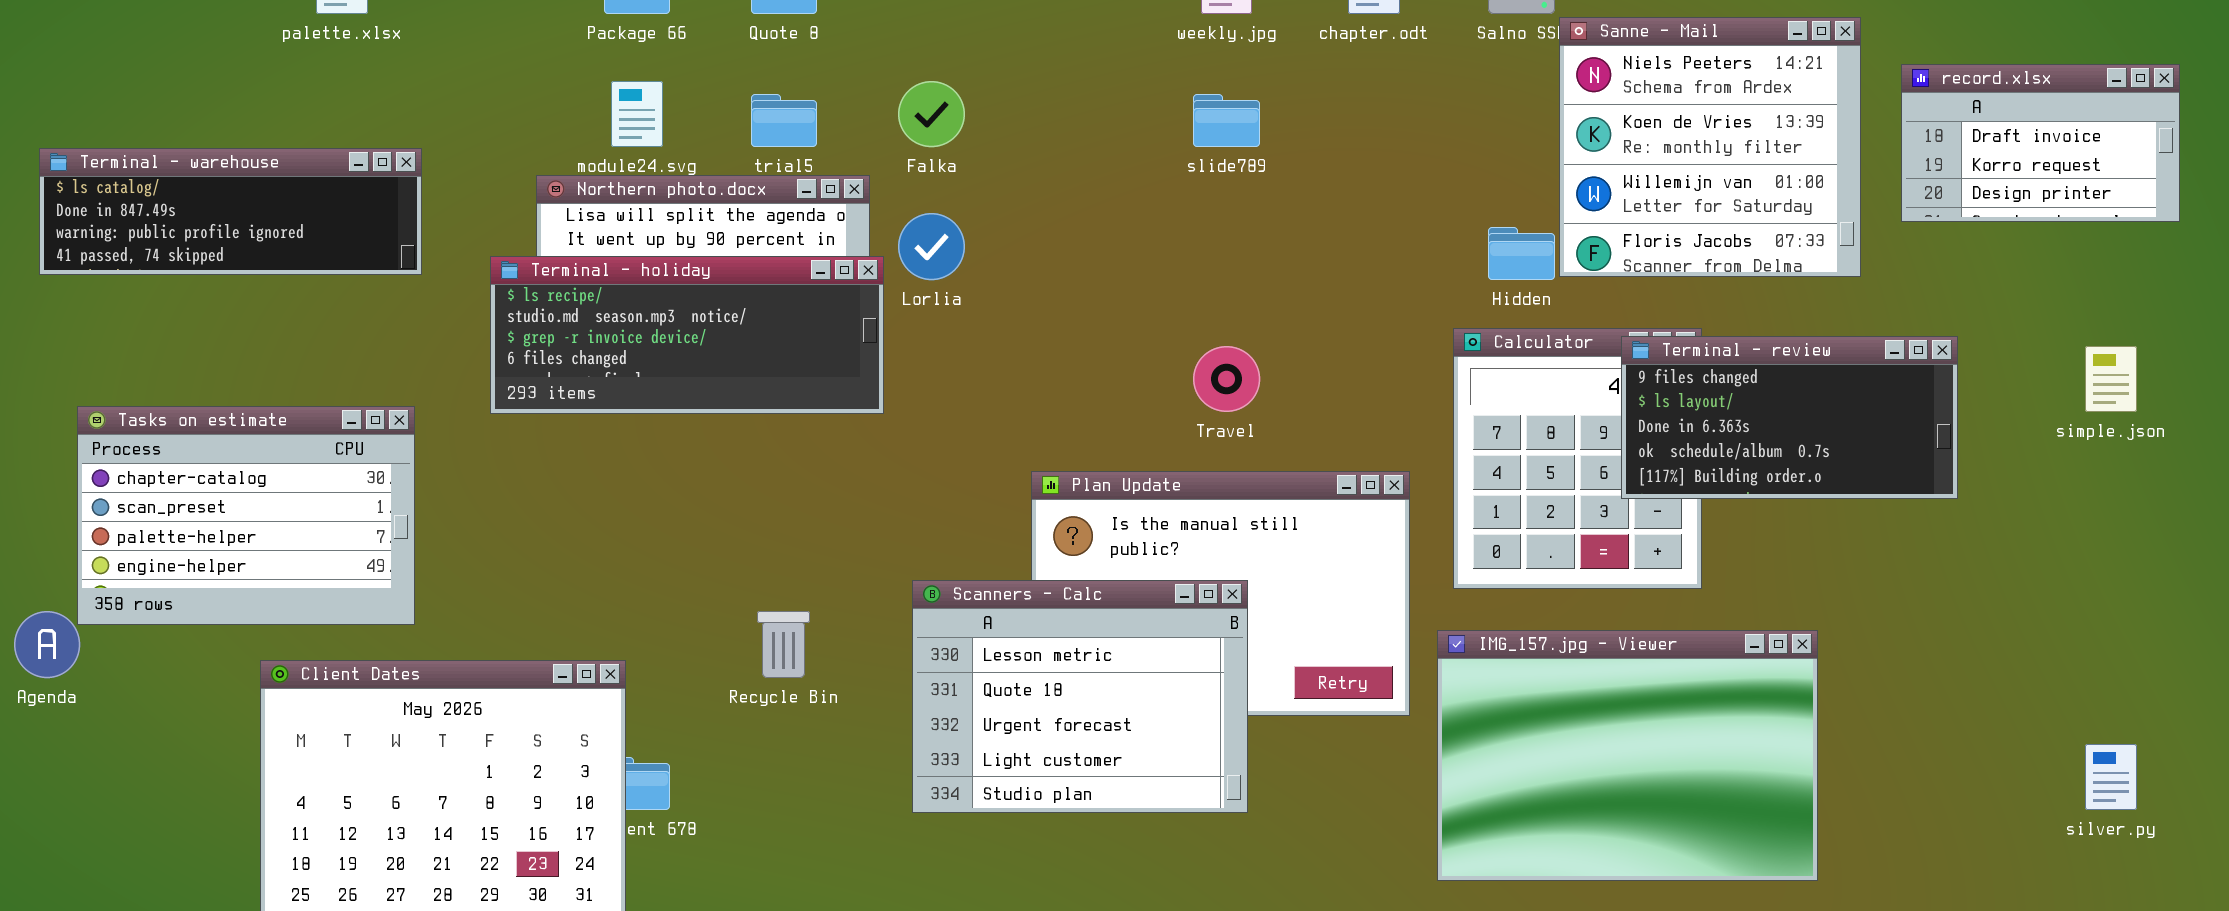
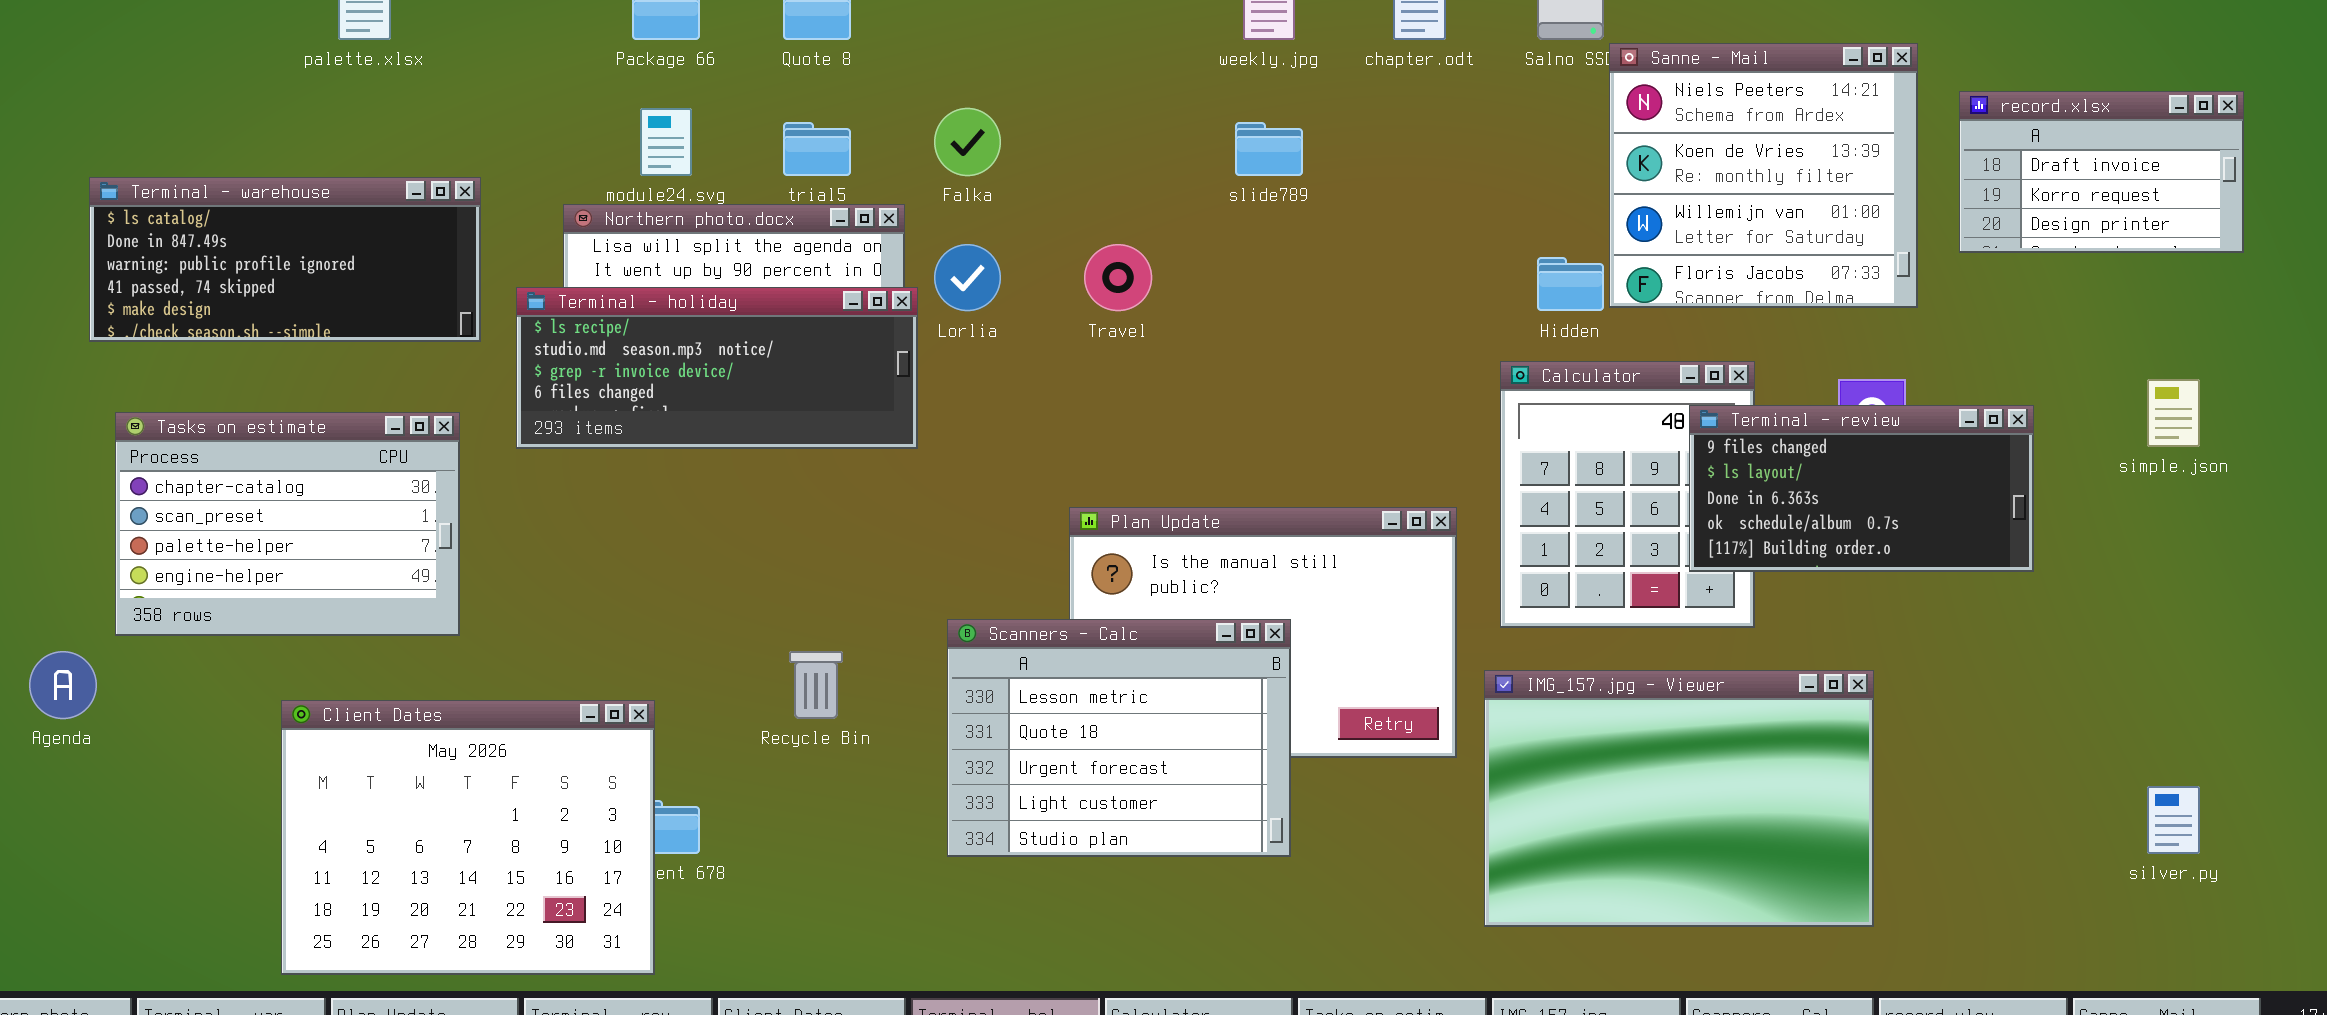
Terminal - warehouse: [39,148,422,275] -> [89,177,481,342], moved, resized
Terminal - review: [1621,336,1958,499] -> [1689,405,2034,572], moved
Travel: [1193,346,1260,412] -> [1084,244,1152,311], moved
Tasks on estimate: [77,406,415,625] -> [115,412,460,636], moved

